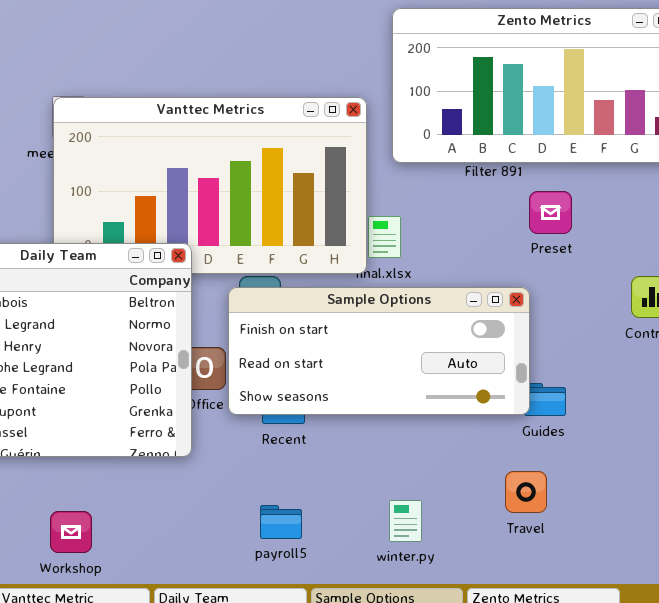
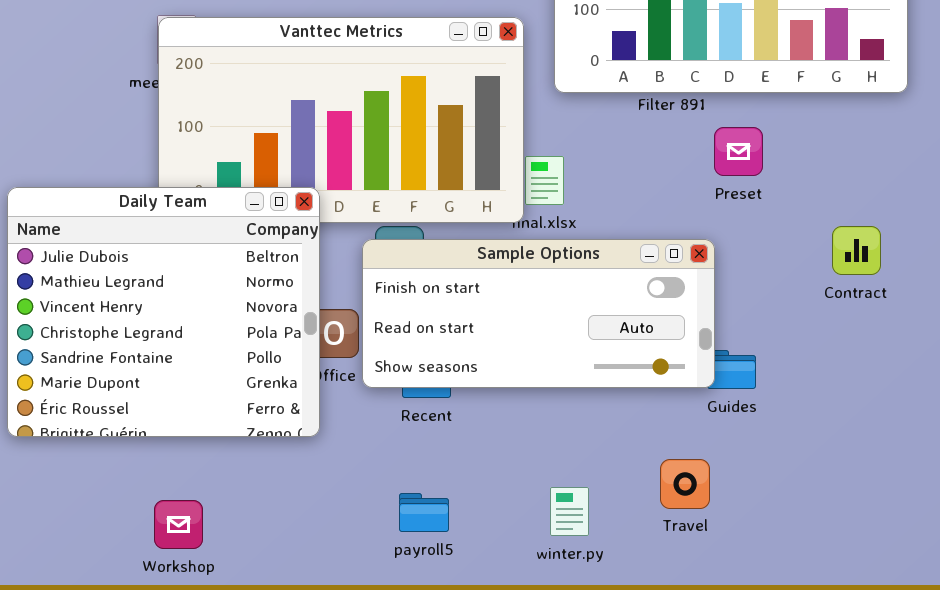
Travel: [505,471,547,513] -> [660,459,710,509], moved

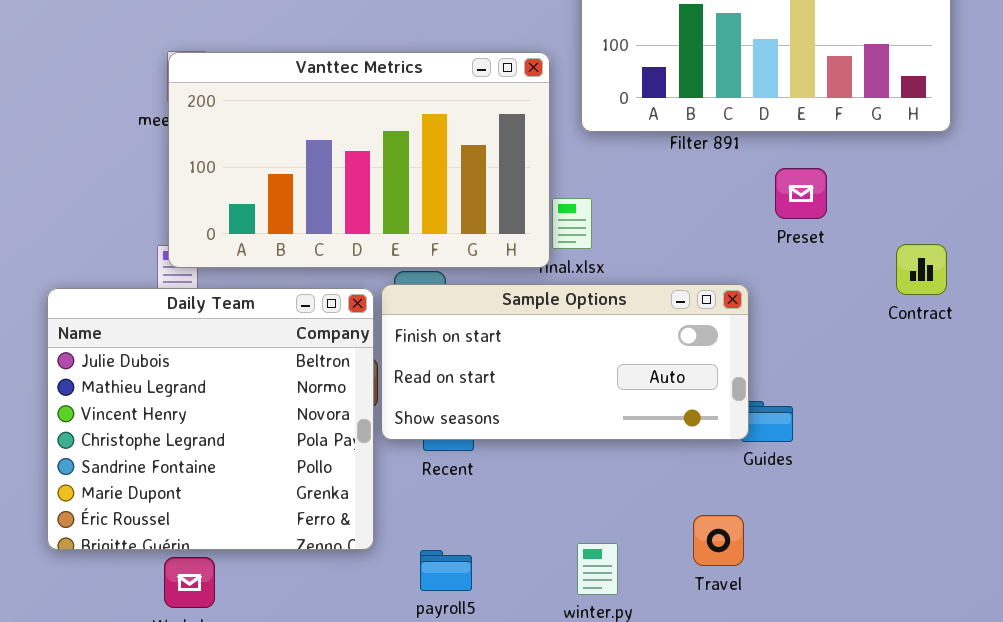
Preset: [714,127,763,176] -> [775,168,827,219], moved
Daily Team: [7,187,320,437] -> [47,288,374,550], moved
Contract: [832,226,881,275] -> [896,244,947,295], moved

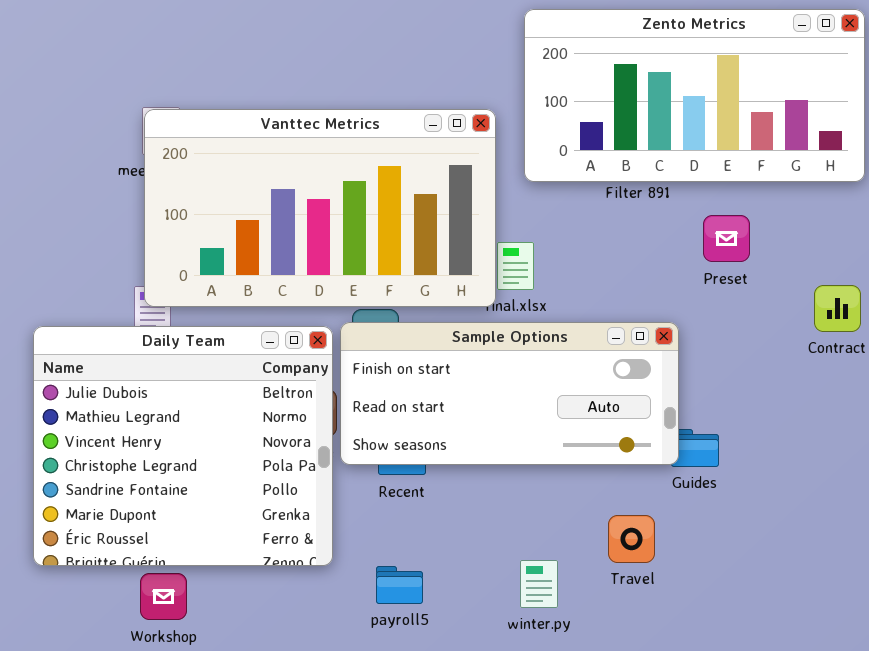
Travel: [693,515,744,566] -> [608,515,655,563], moved

